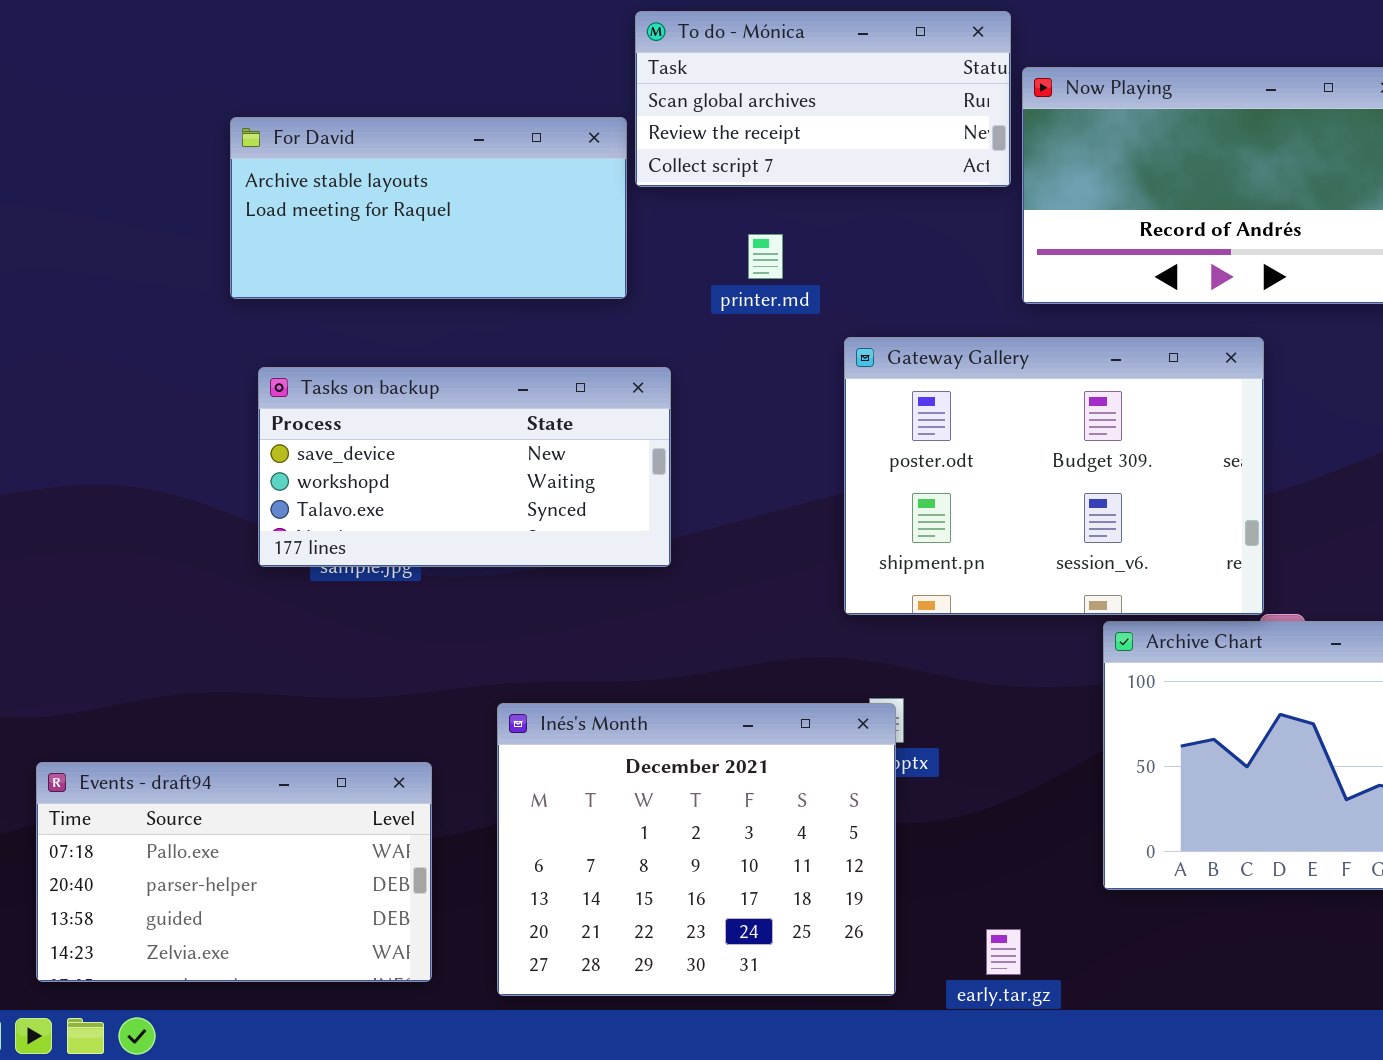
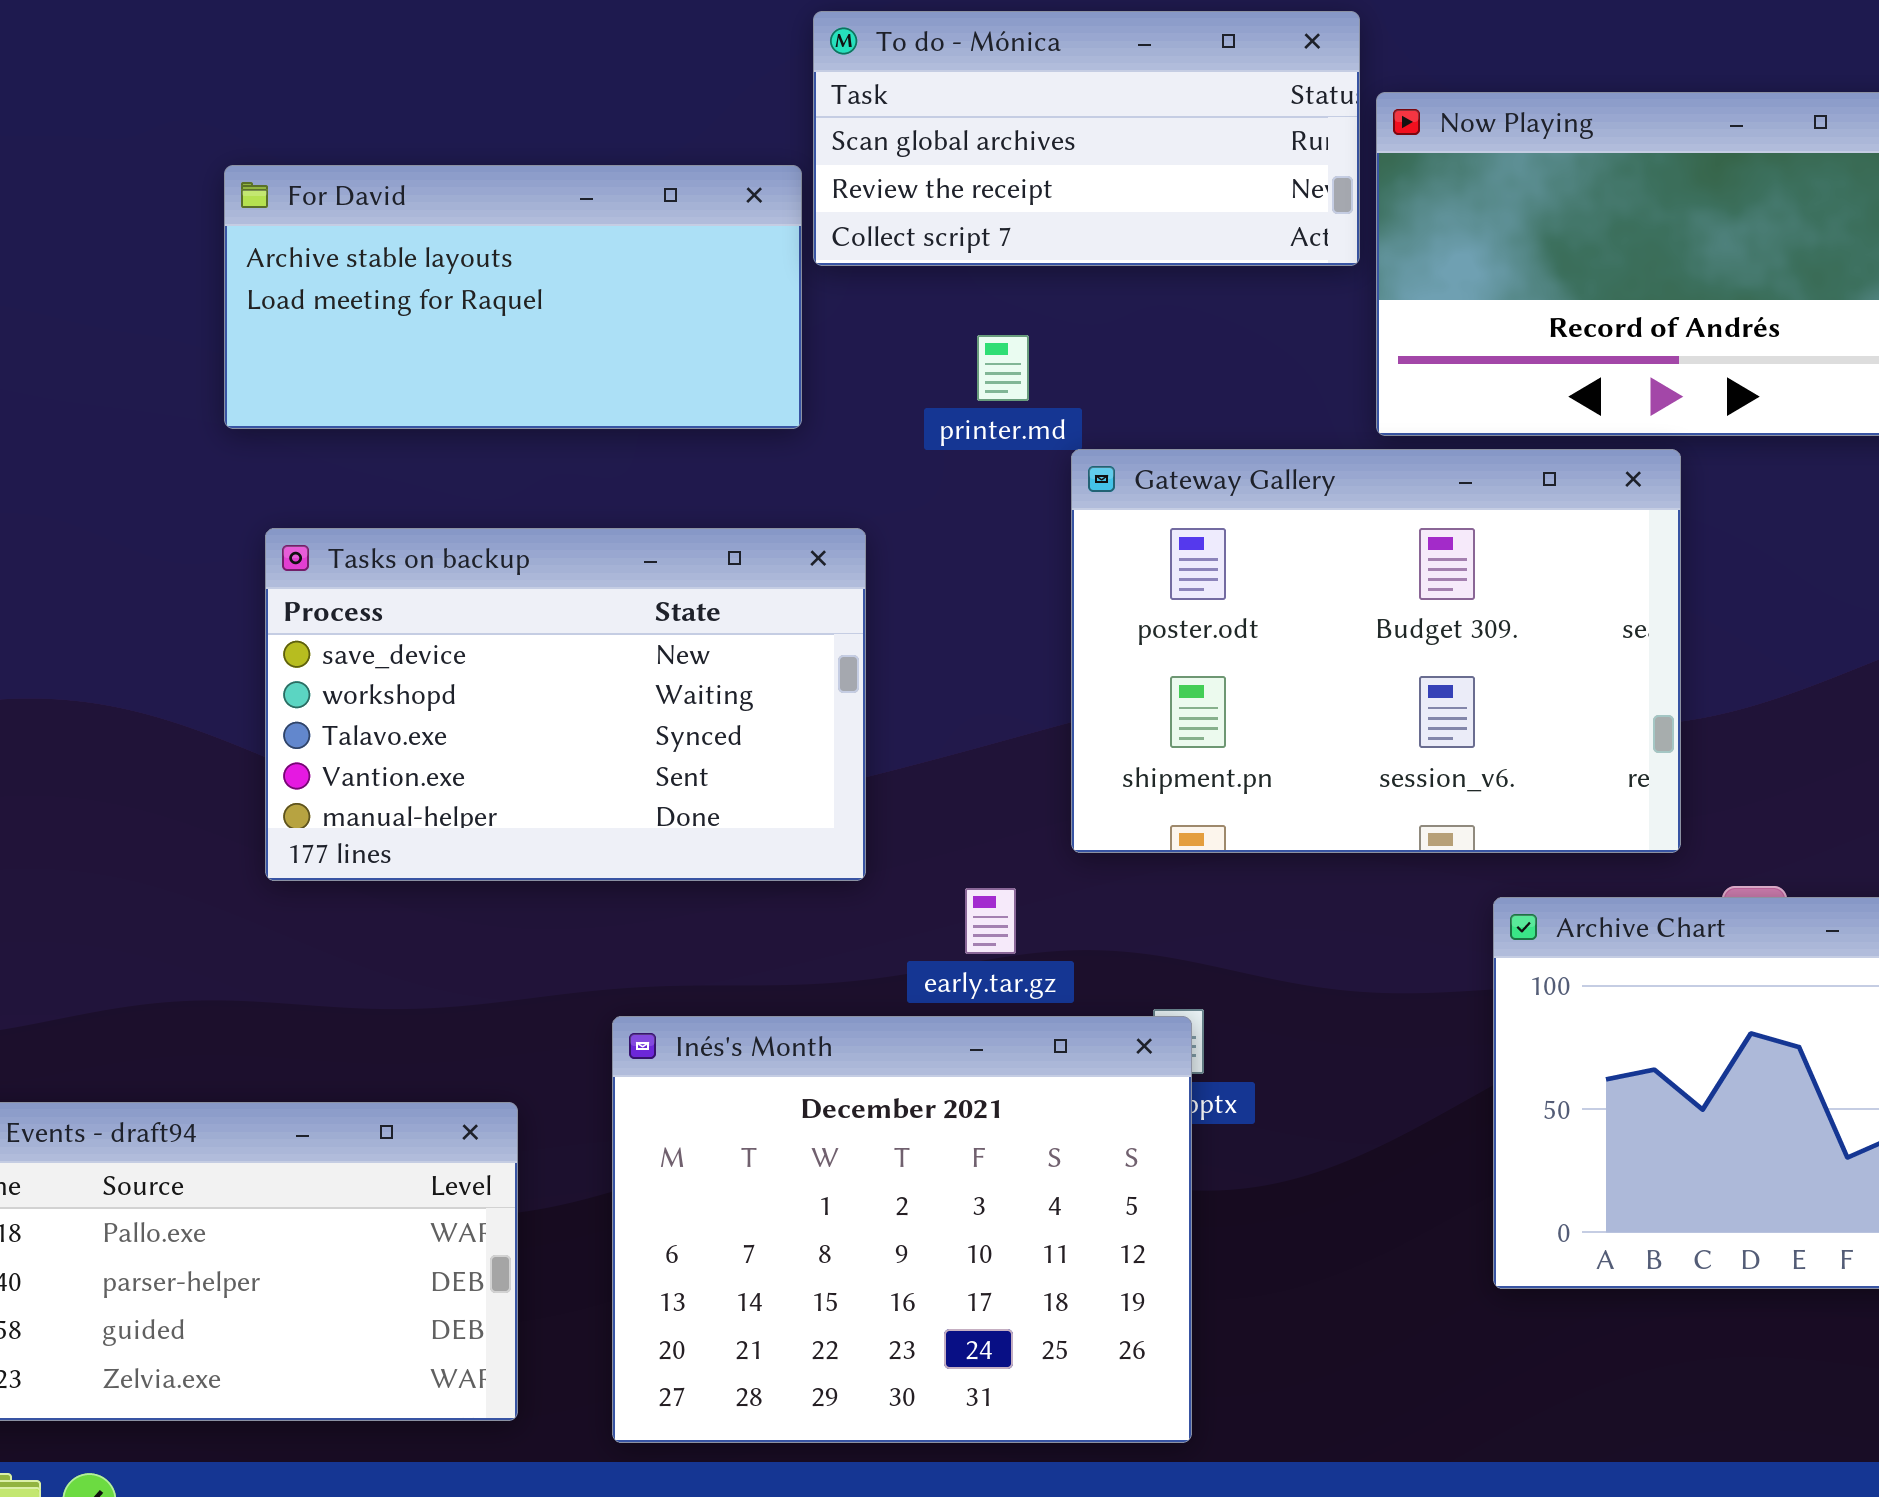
Gateway Gallery: [844,337,1264,615] -> [1071,449,1681,853], moved
Tasks on backup: [258,367,671,567] -> [265,528,866,881], resized
early.tar.gz: [986,929,1021,975] -> [965,888,1016,954], moved

